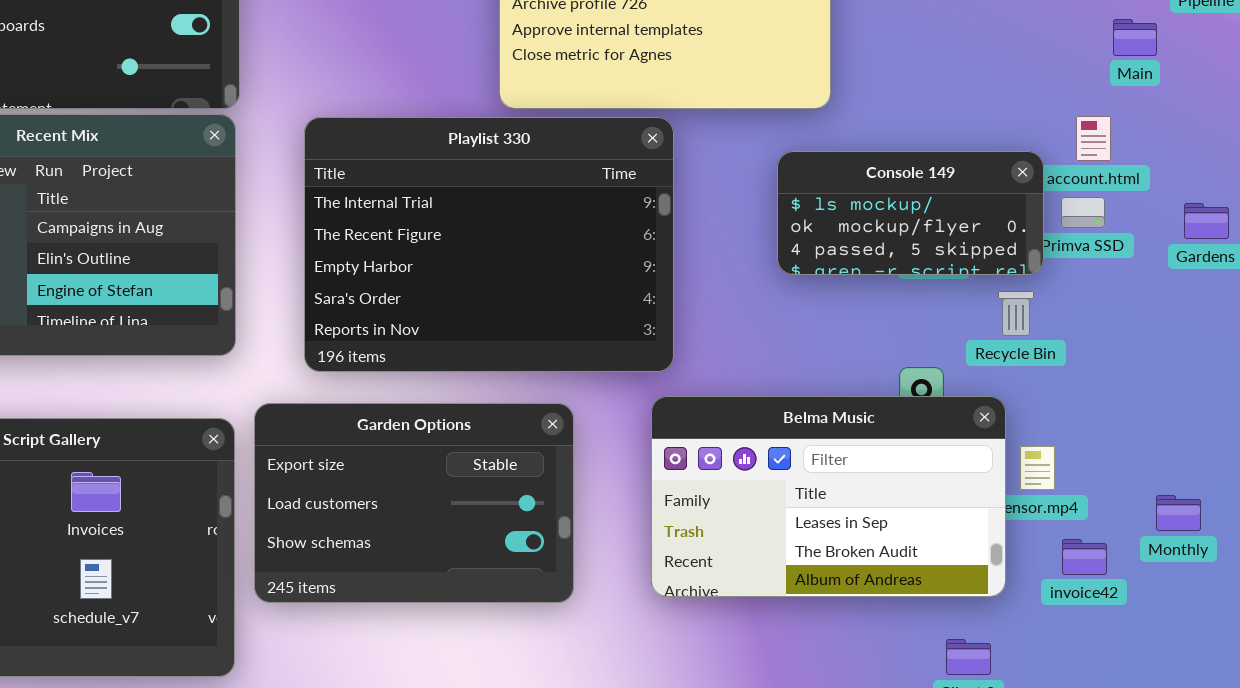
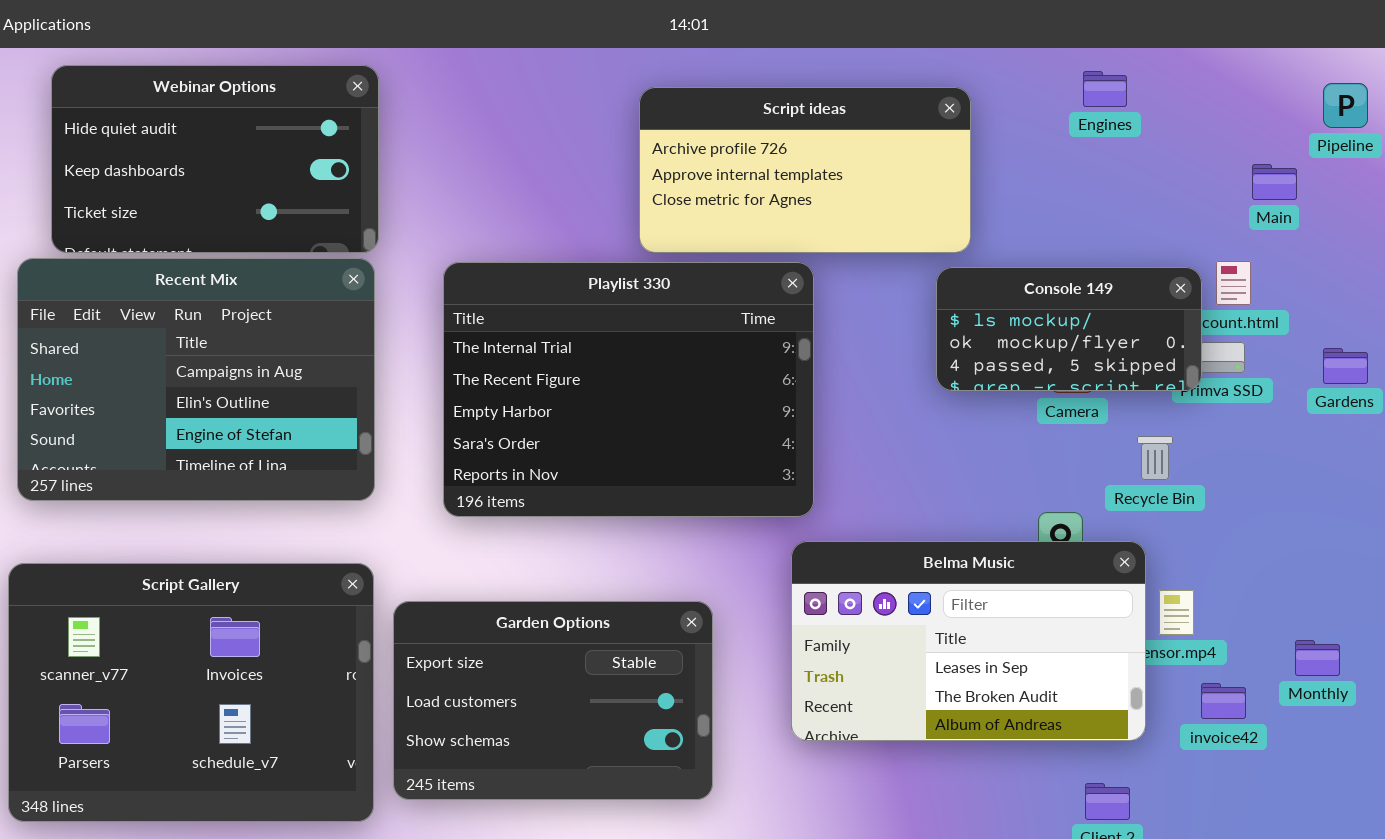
Console 149: [777,151,1044,275] -> [936,267,1202,391], moved
Garden Options: [254,403,574,603] -> [393,601,713,800], moved

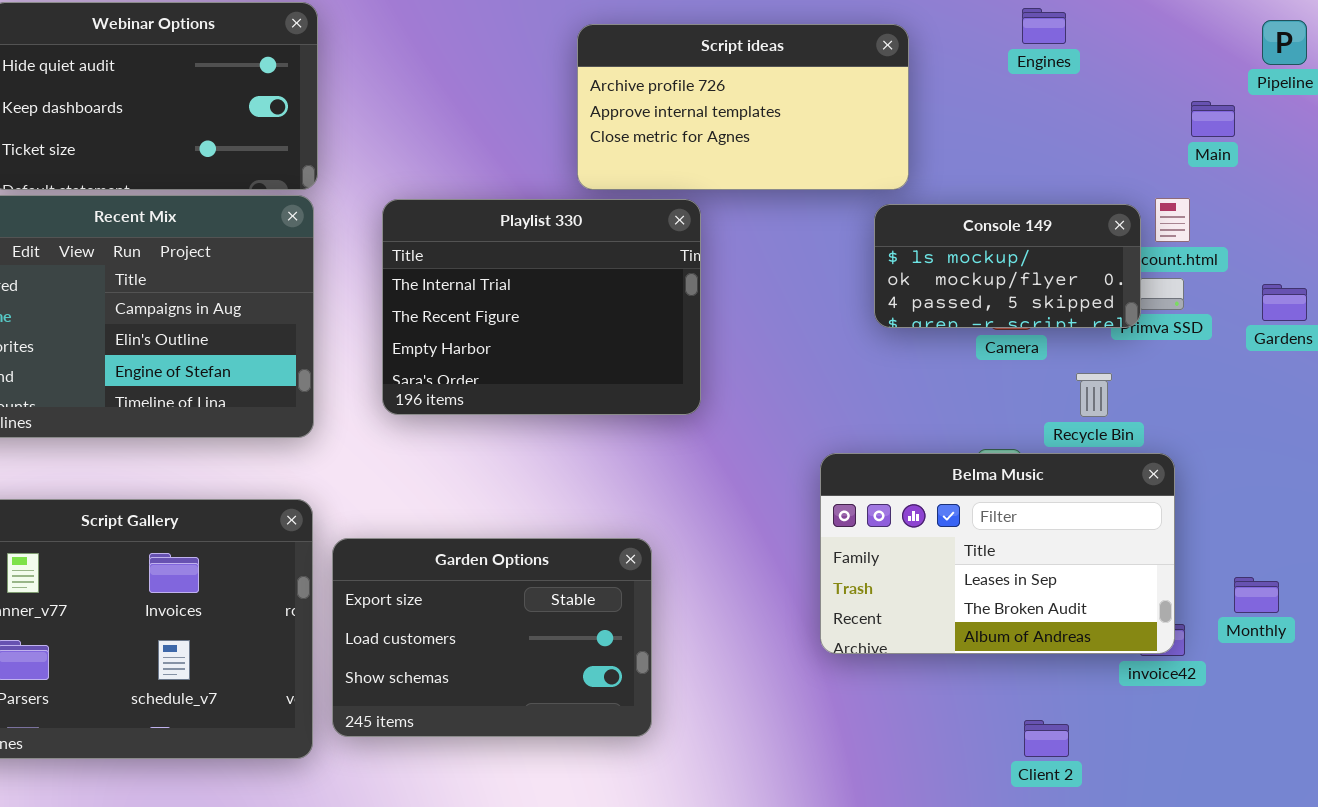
Playlist 330: [443,262,814,517] -> [382,199,701,415], resized
Belma Music: [791,541,1146,741] -> [820,453,1175,654], moved

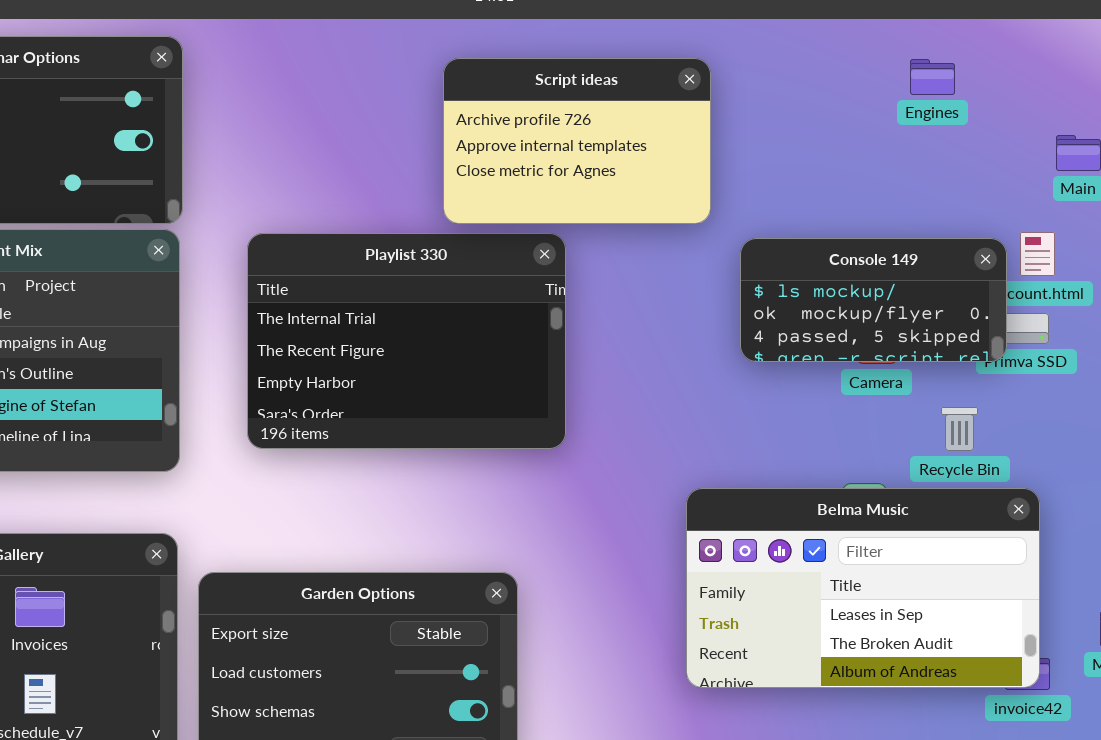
Engines: [1022,8,1066,44] -> [910,59,955,95], moved
Script ideas: [577,24,909,190] -> [443,58,711,224], resized

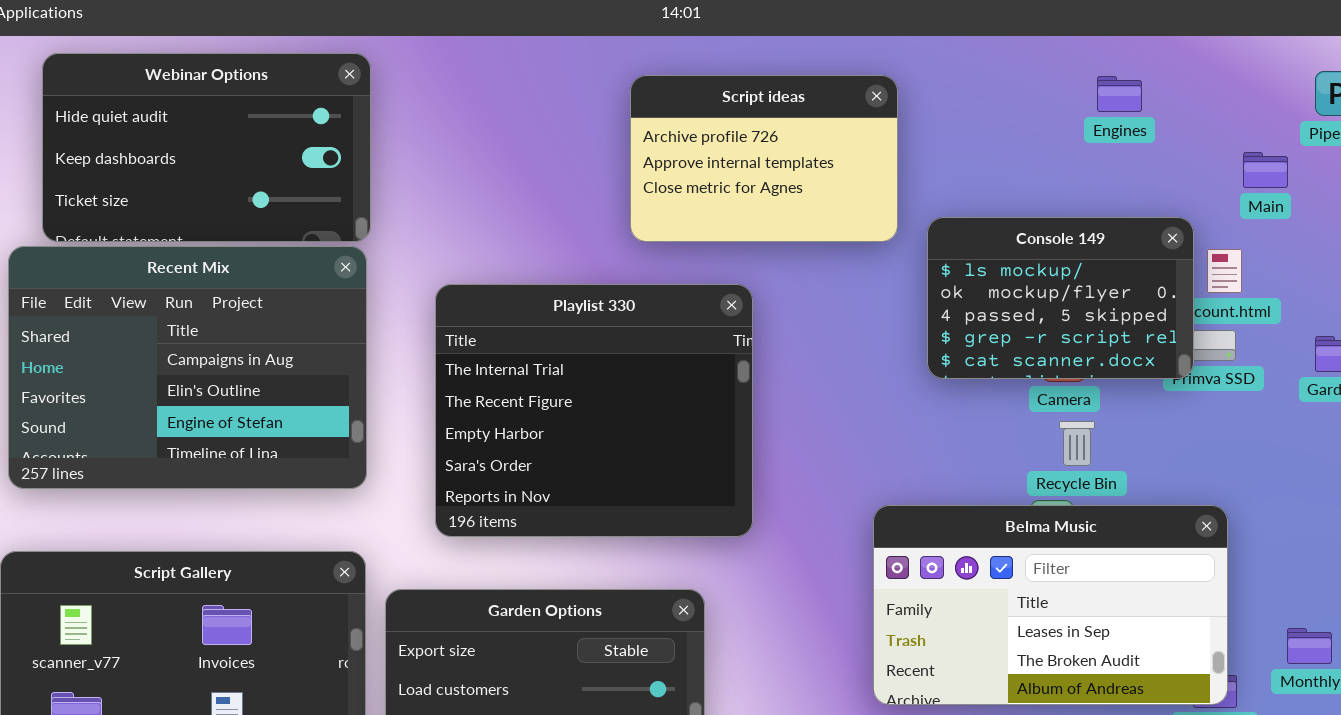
Playlist 330: [247,233,566,449] -> [435,284,753,537], moved, resized
Console 149: [740,238,1007,362] -> [927,217,1194,379], resized
Recycle Bin: [941,407,978,451] -> [1059,421,1095,466], moved

